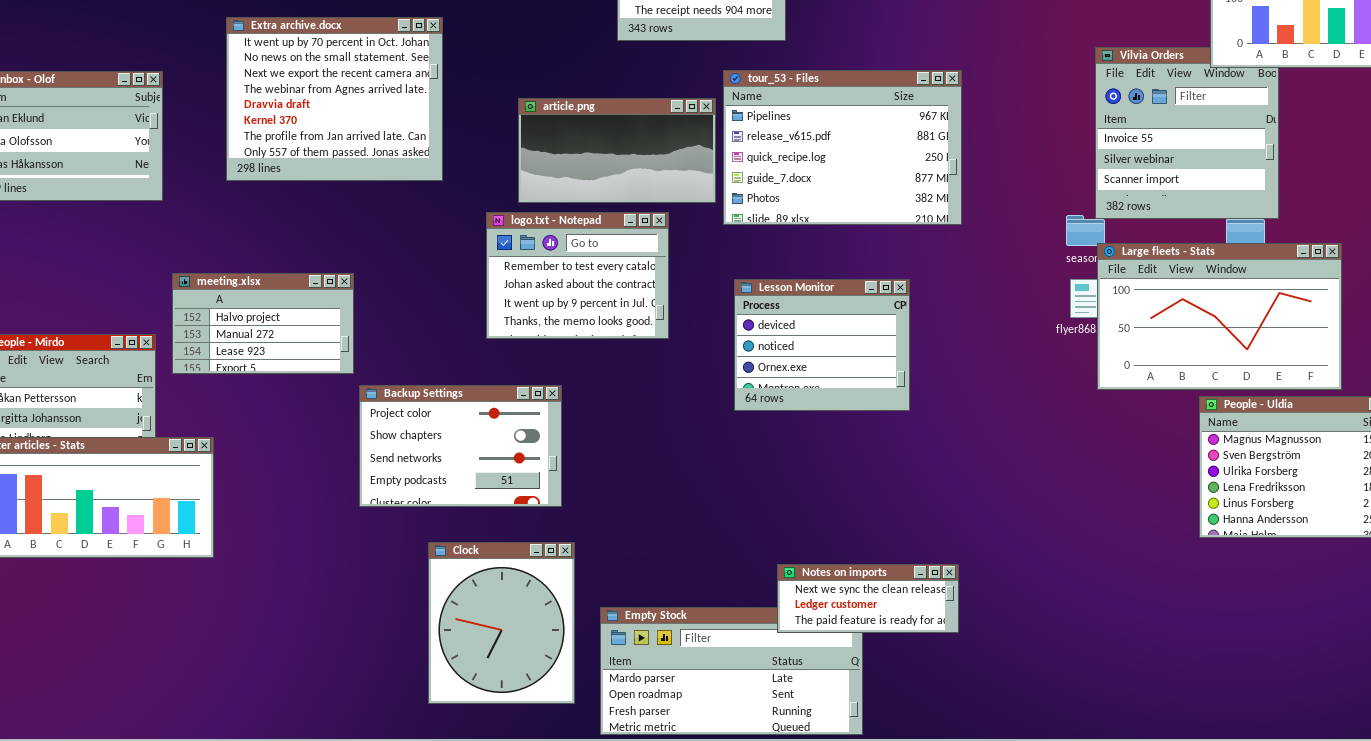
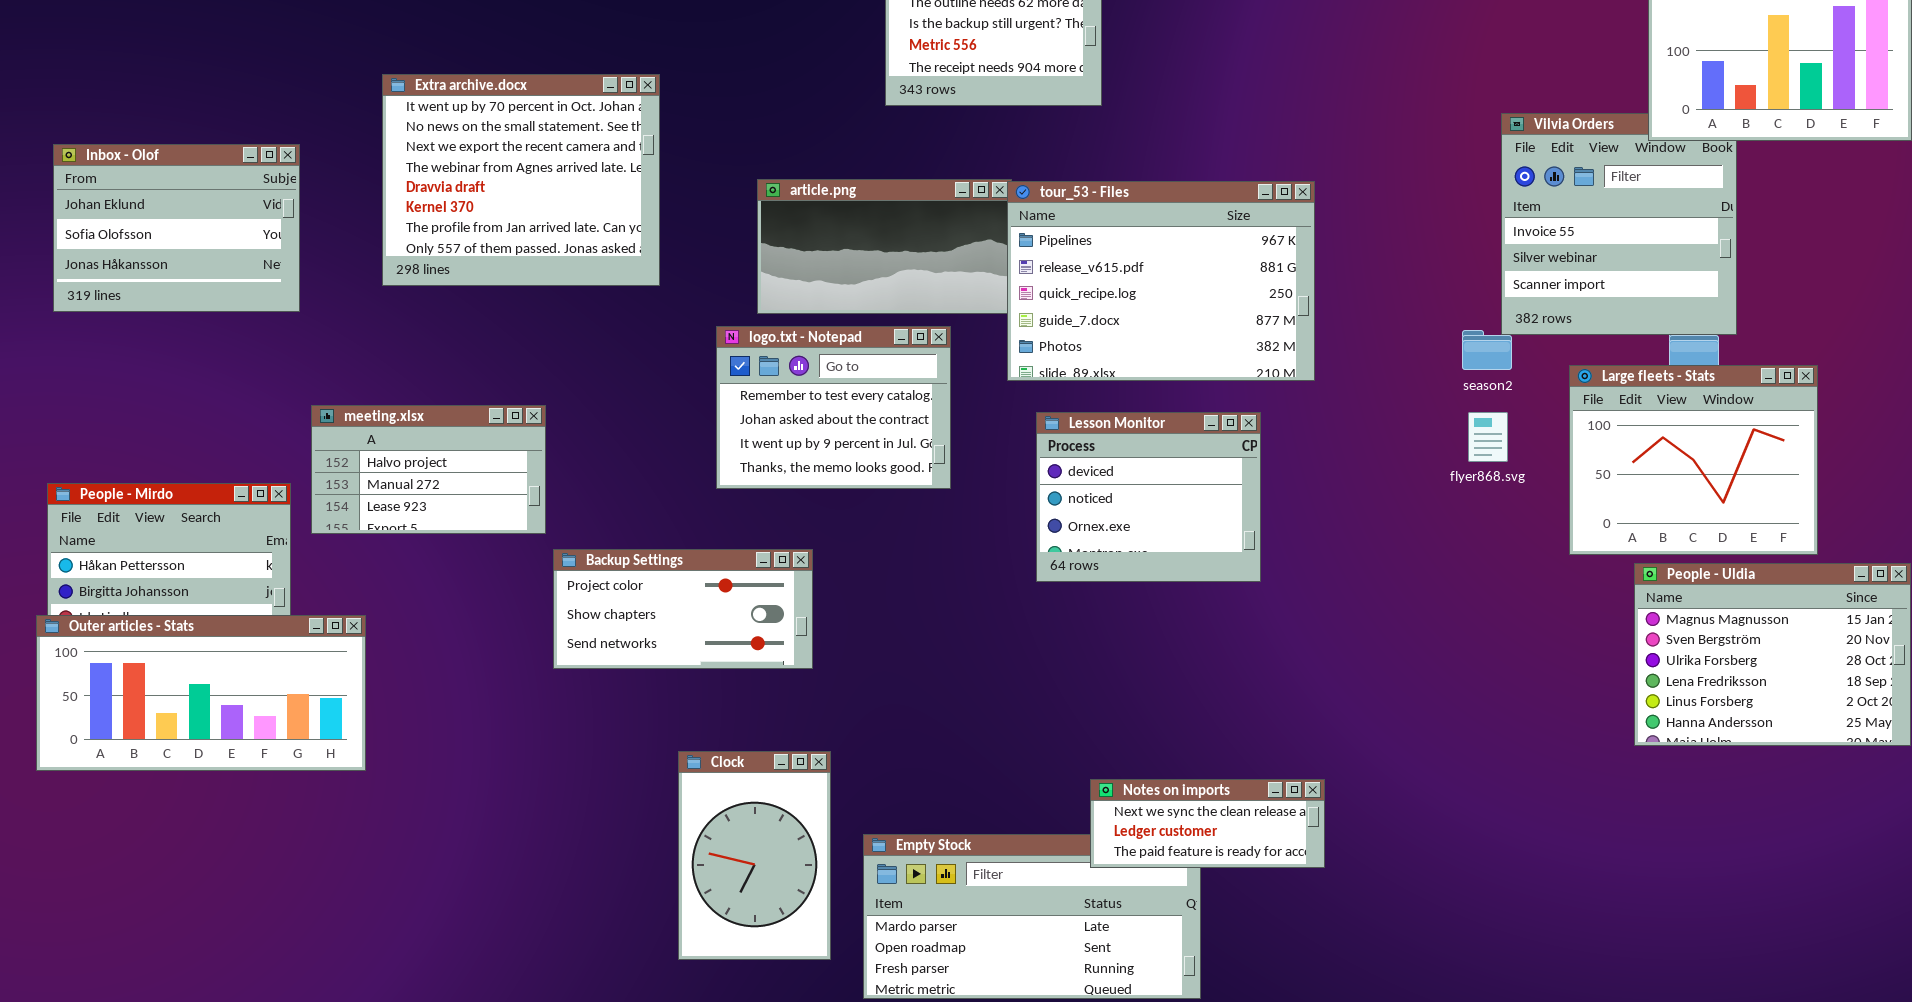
tour_53 - Files: [723,70,962,225] -> [1007,181,1315,381], moved
Large fleets - Stats: [1097,243,1342,390] -> [1569,365,1818,555], resized
Backup Settings: [359,385,562,507] -> [553,549,813,669], resized
Clock: [428,542,575,704] -> [678,751,831,960], resized

